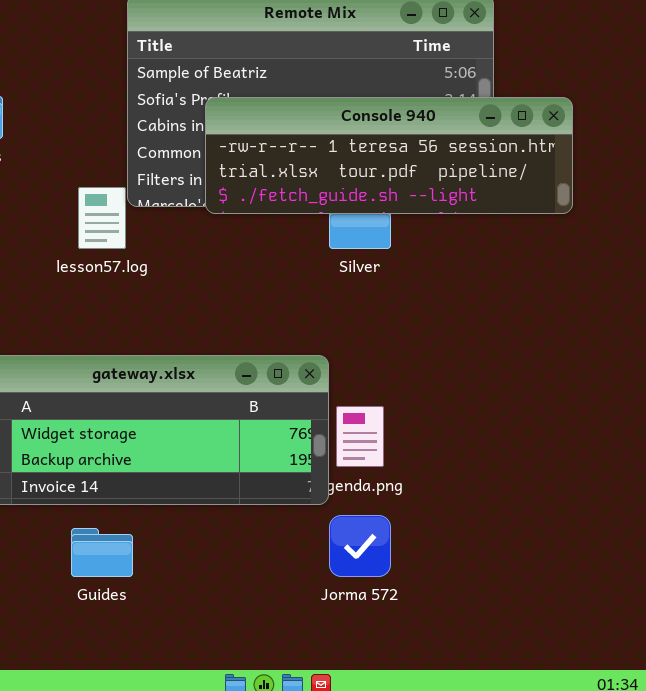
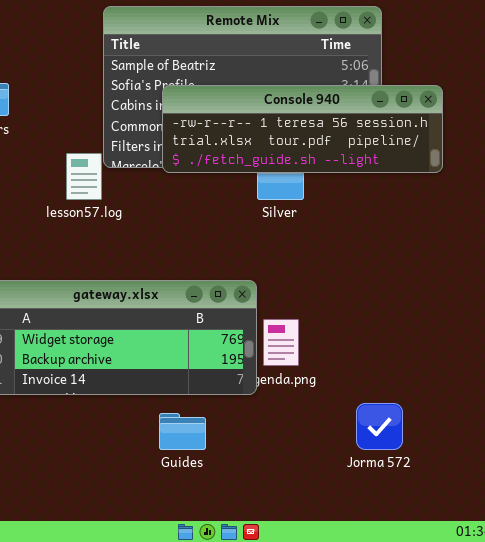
Jorma 572: [329,515,391,577] -> [356,403,403,450], moved
Guides: [71,528,133,577] -> [159,413,206,450], moved

